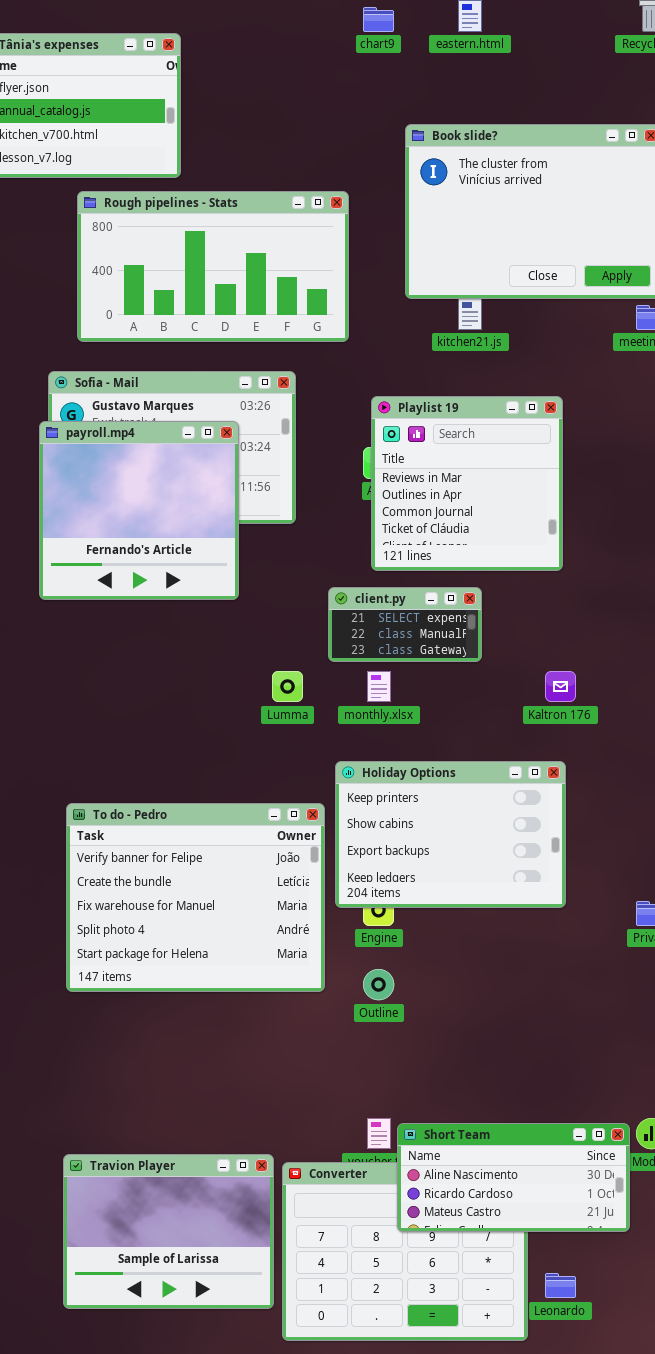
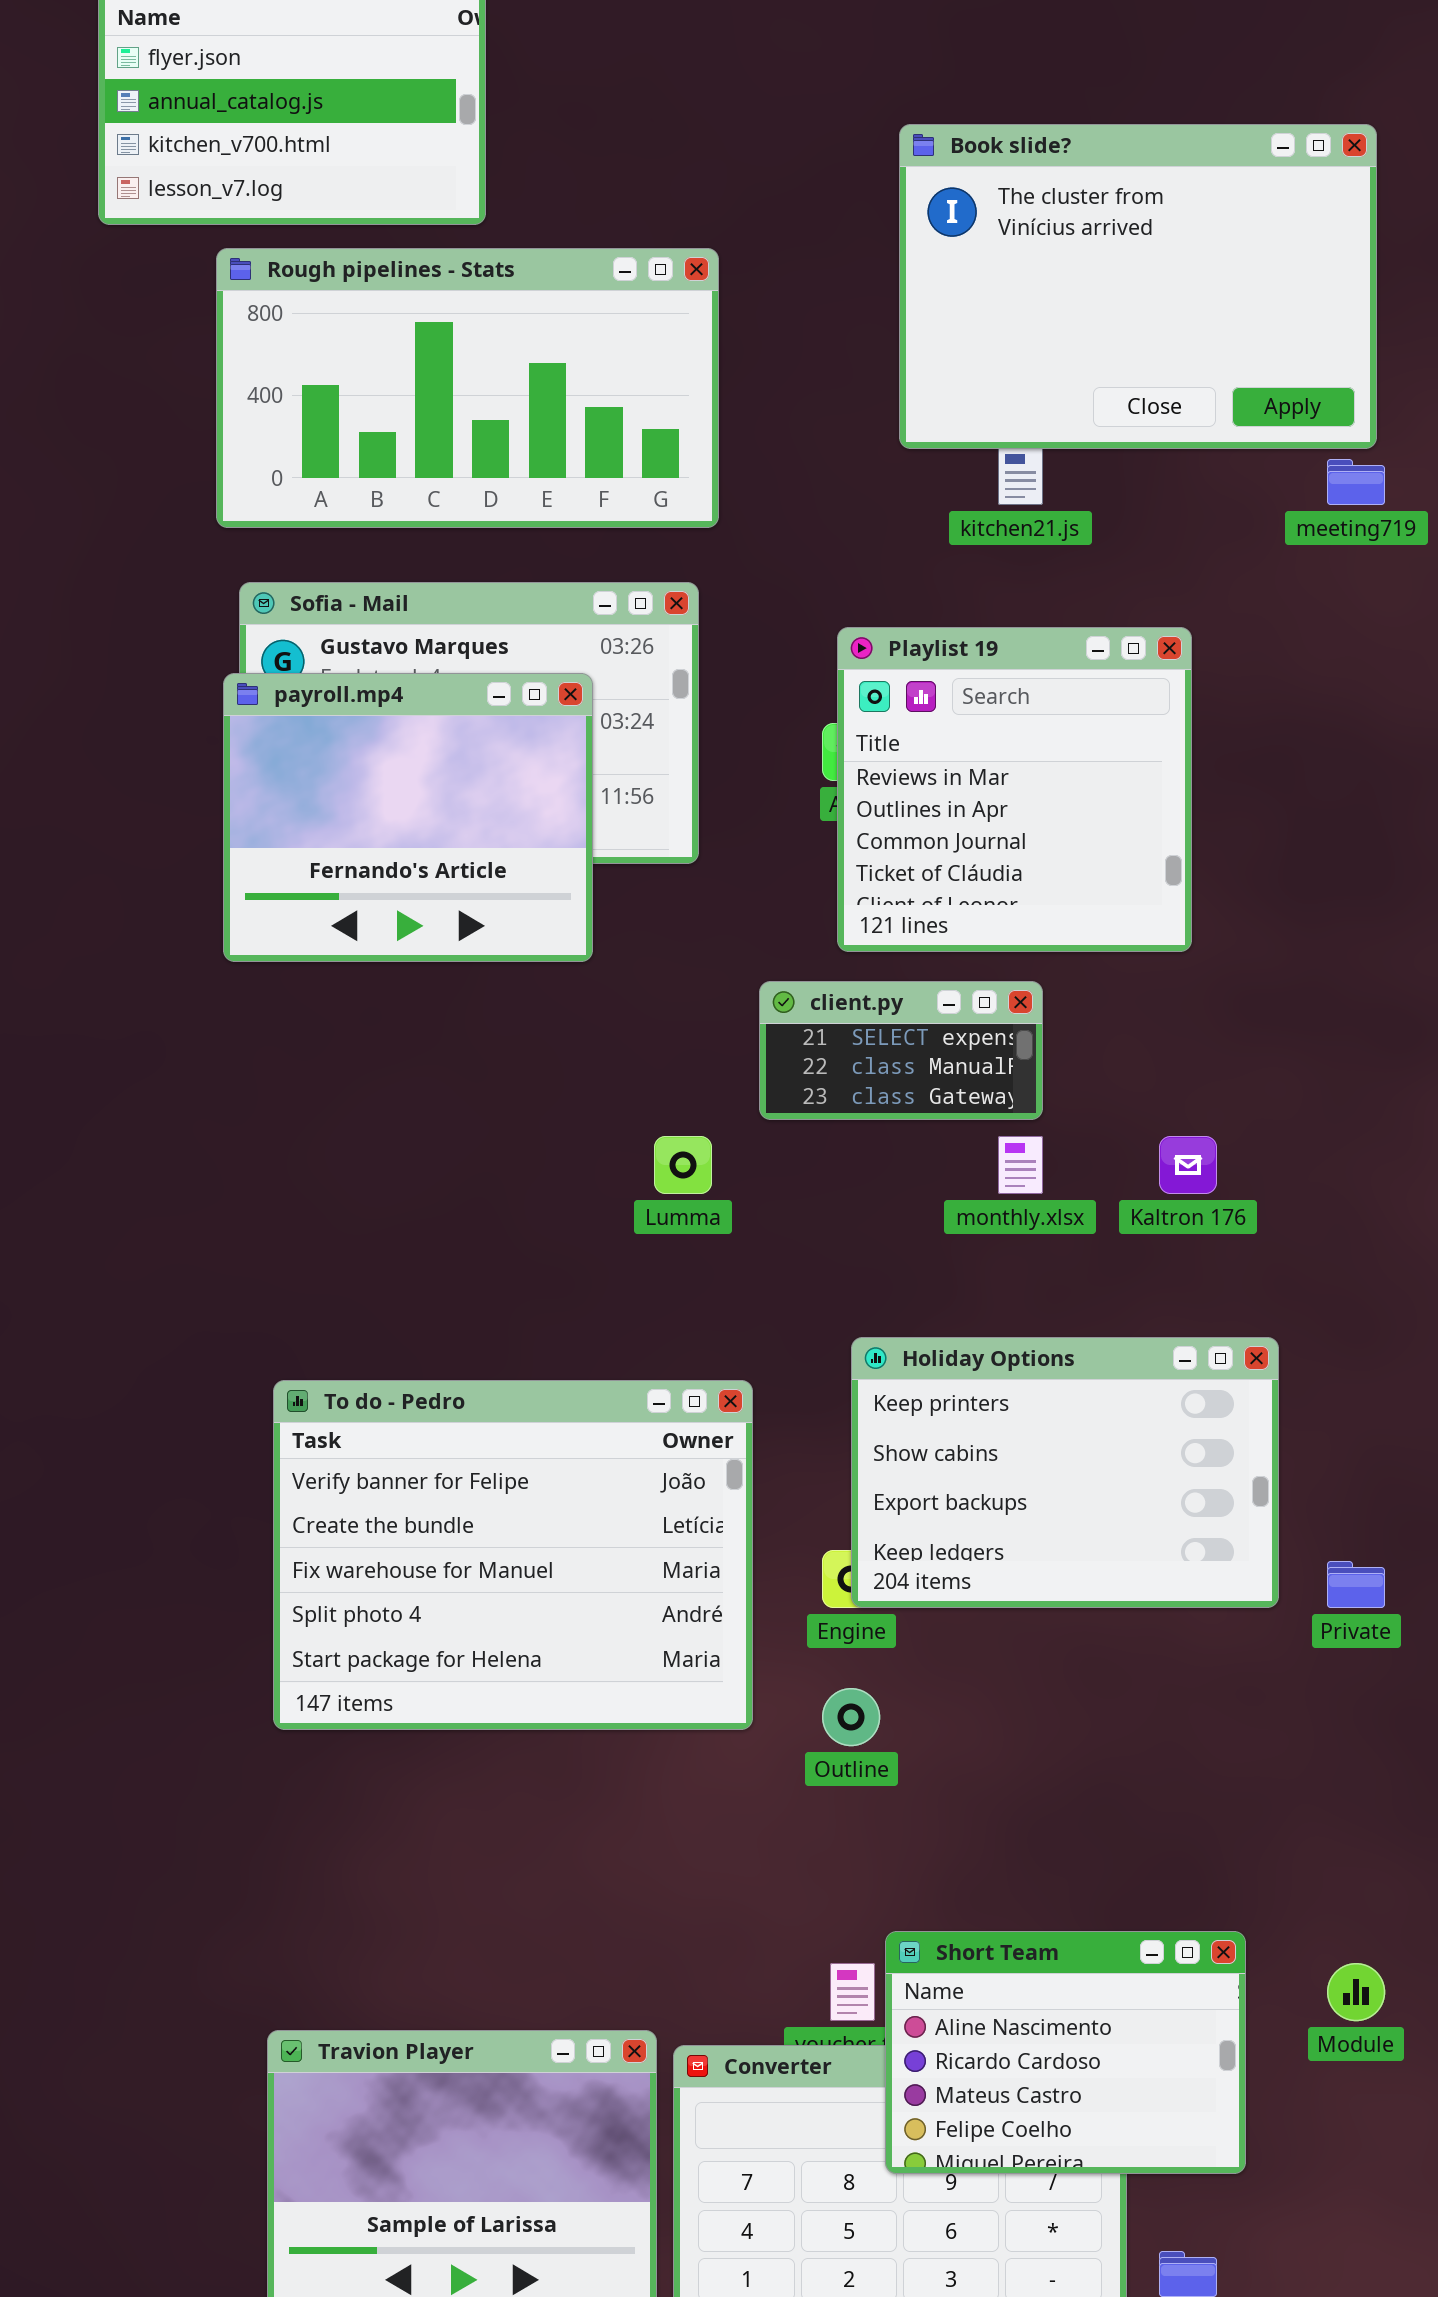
Rough pipelines - Stats: [77,191,349,342] -> [216,248,719,528], moved
payroll.mp4: [39,421,239,600] -> [223,673,593,962], resized
monthly.xlsx: [367,671,391,702] -> [998,1136,1043,1194], moved
Holiday Options: [335,761,566,908] -> [851,1337,1279,1608], moved
Short Team: [397,1123,630,1232] -> [885,1931,1246,2174], resized

